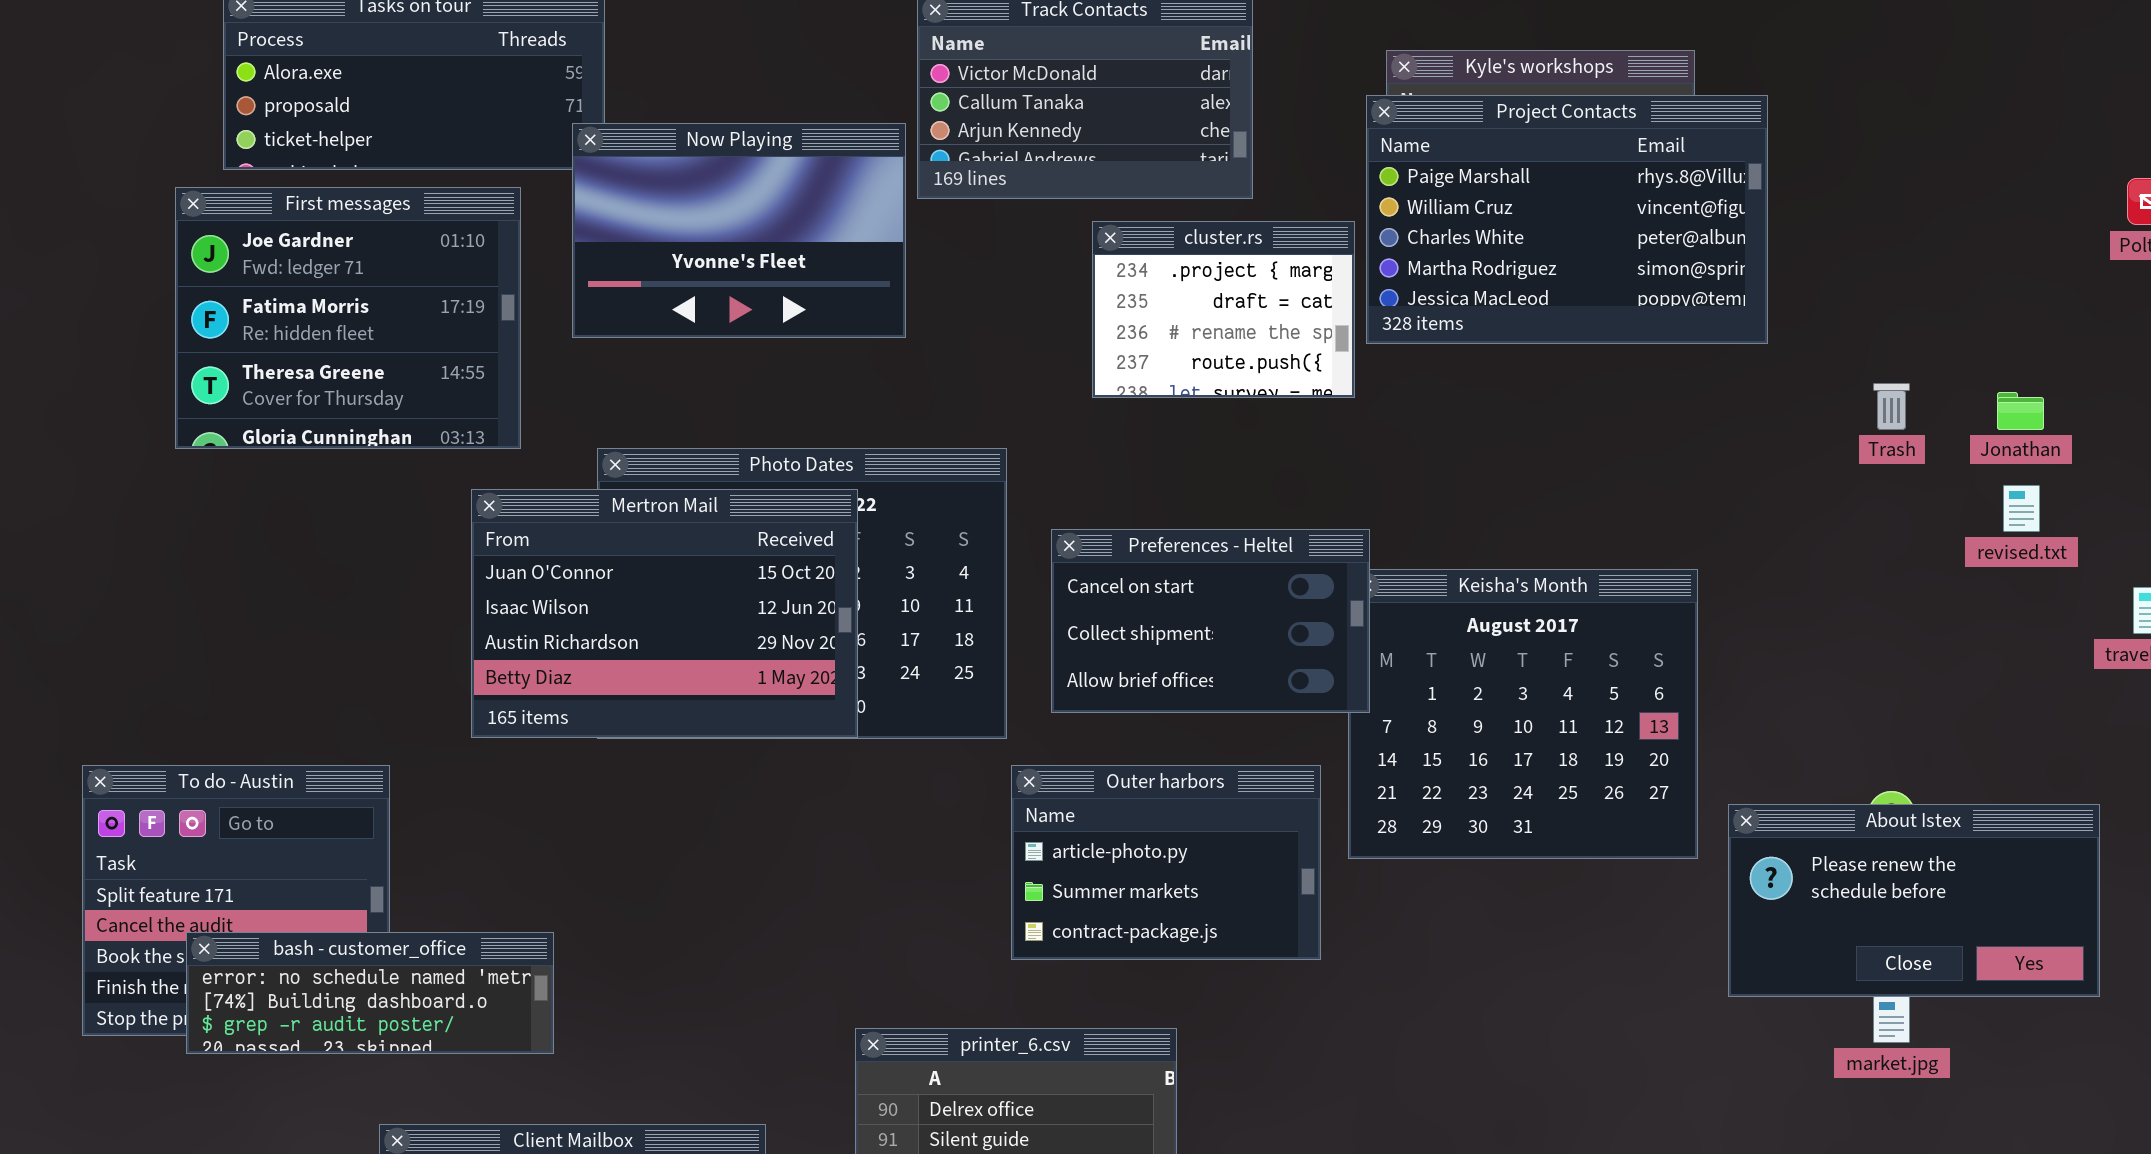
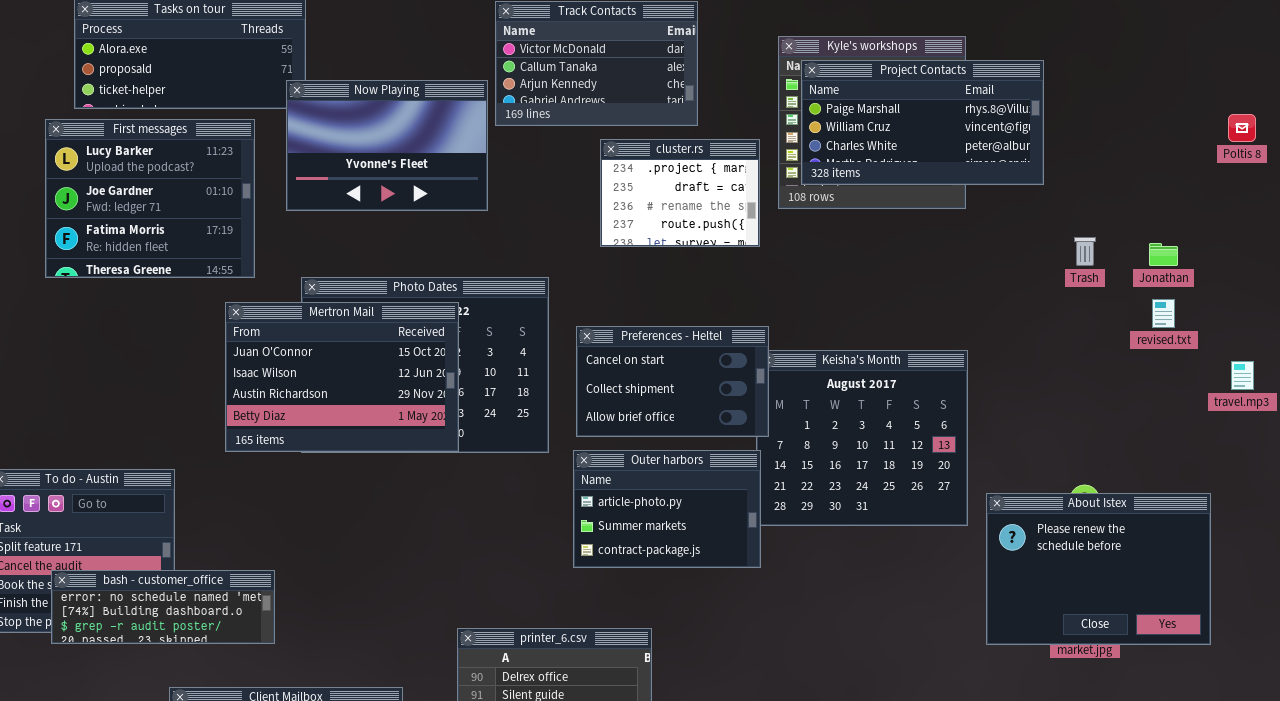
Project Contacts: [1366,95,1768,344] -> [801,60,1044,185], moved, resized
First messages: [175,187,521,449] -> [45,119,255,278], scrolled up 1 row
Outer harbors: [1011,765,1321,960] -> [573,450,761,568], moved
About Istex: [1728,804,2100,997] -> [986,493,1211,645], resized

